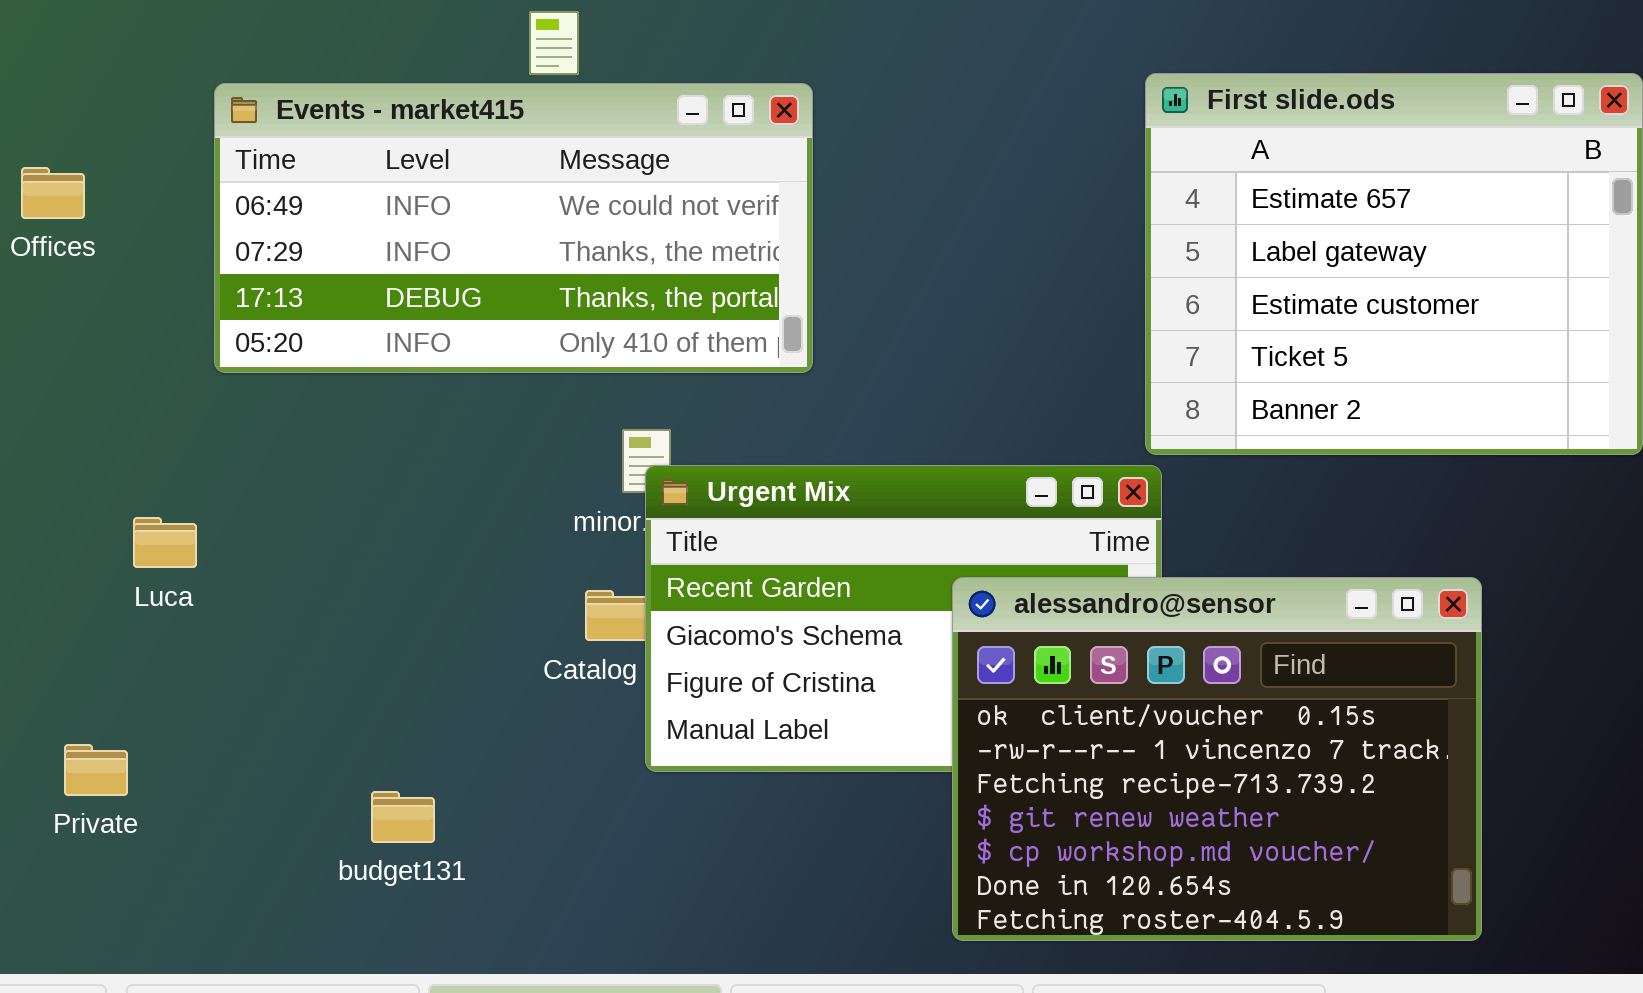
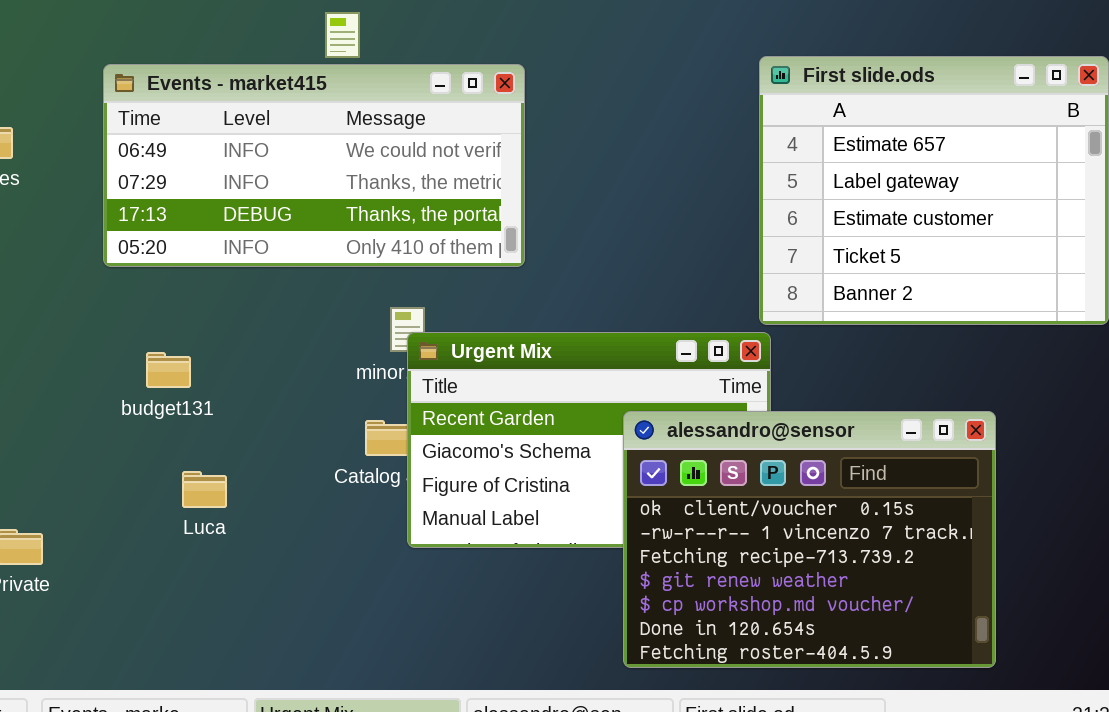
Luca: [133,517,197,568] -> [182,471,227,508], moved
budget131: [371,791,435,843] -> [146,352,191,388], moved

